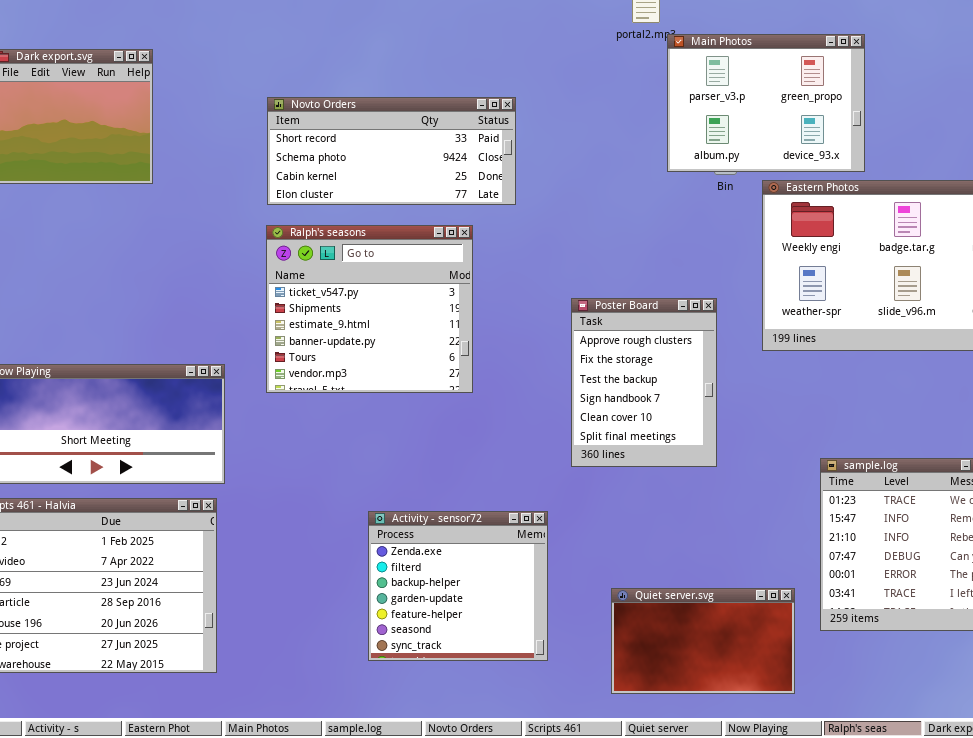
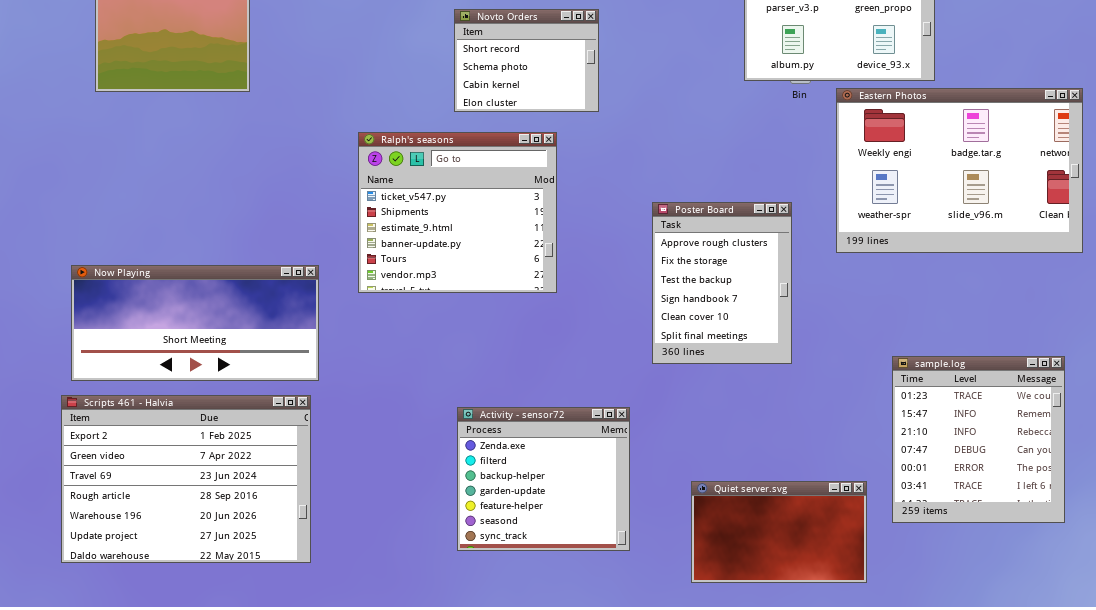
Novto Orders: [267,97,516,205] -> [454,9,599,112], resized

